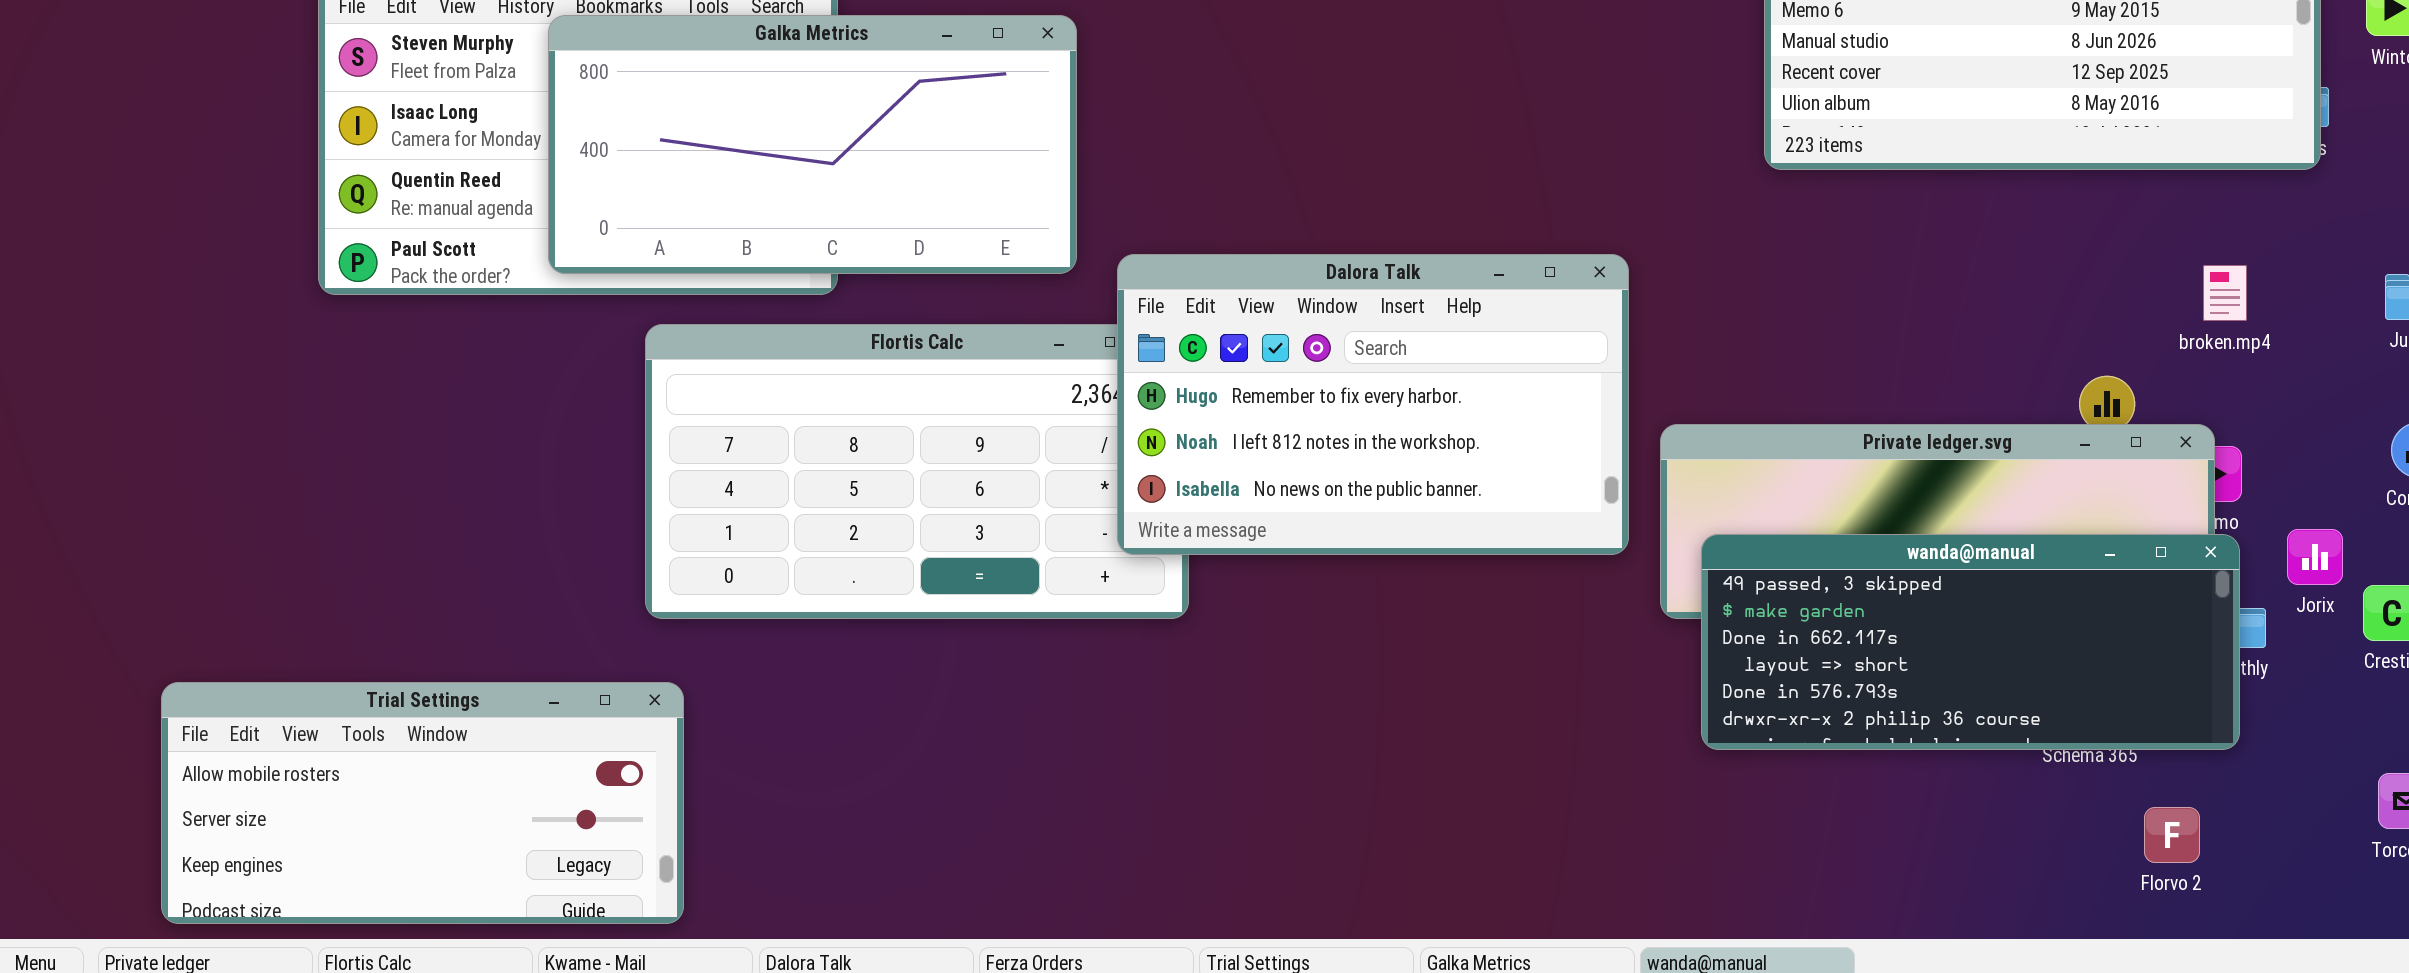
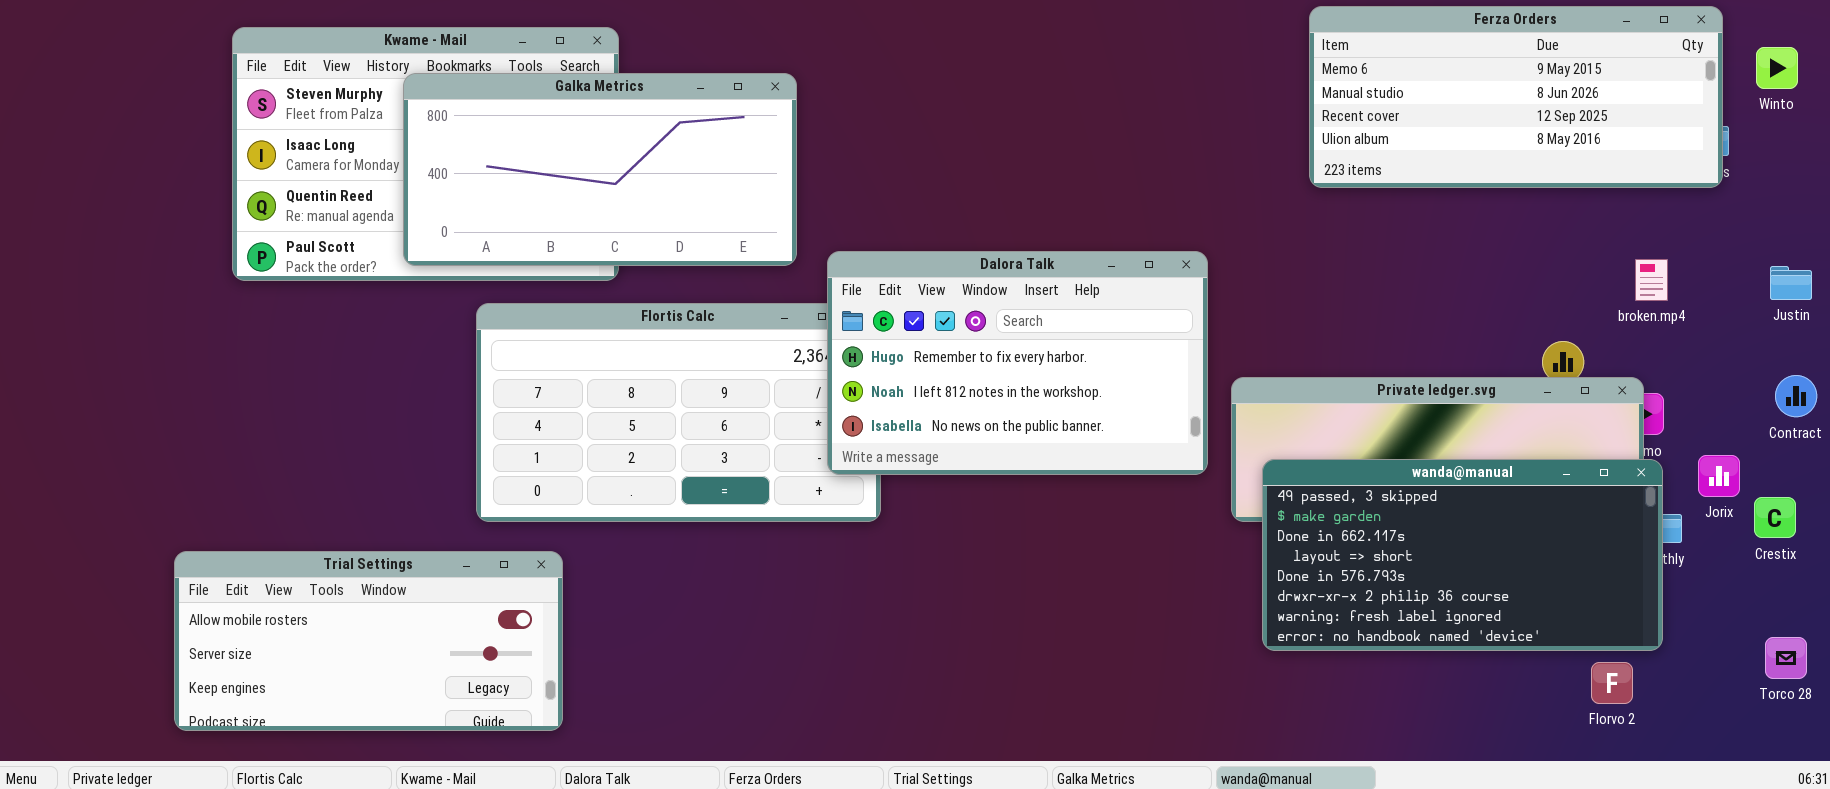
wanda@manual: [1701,534,2240,750] -> [1262,459,1663,651], resized
Trial Settings: [161,682,684,924] -> [174,551,563,731], moved

